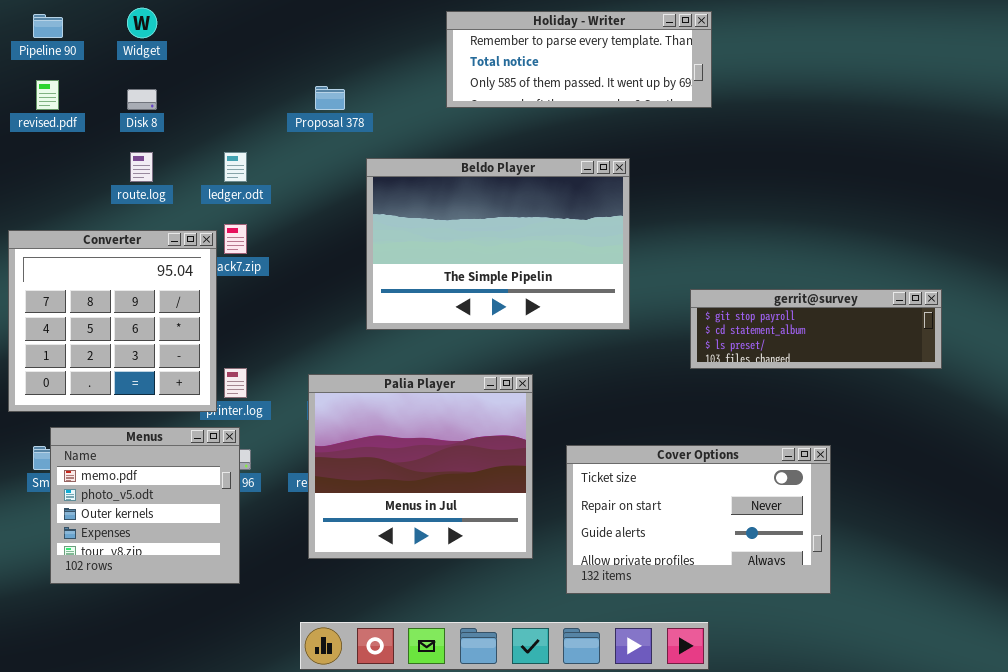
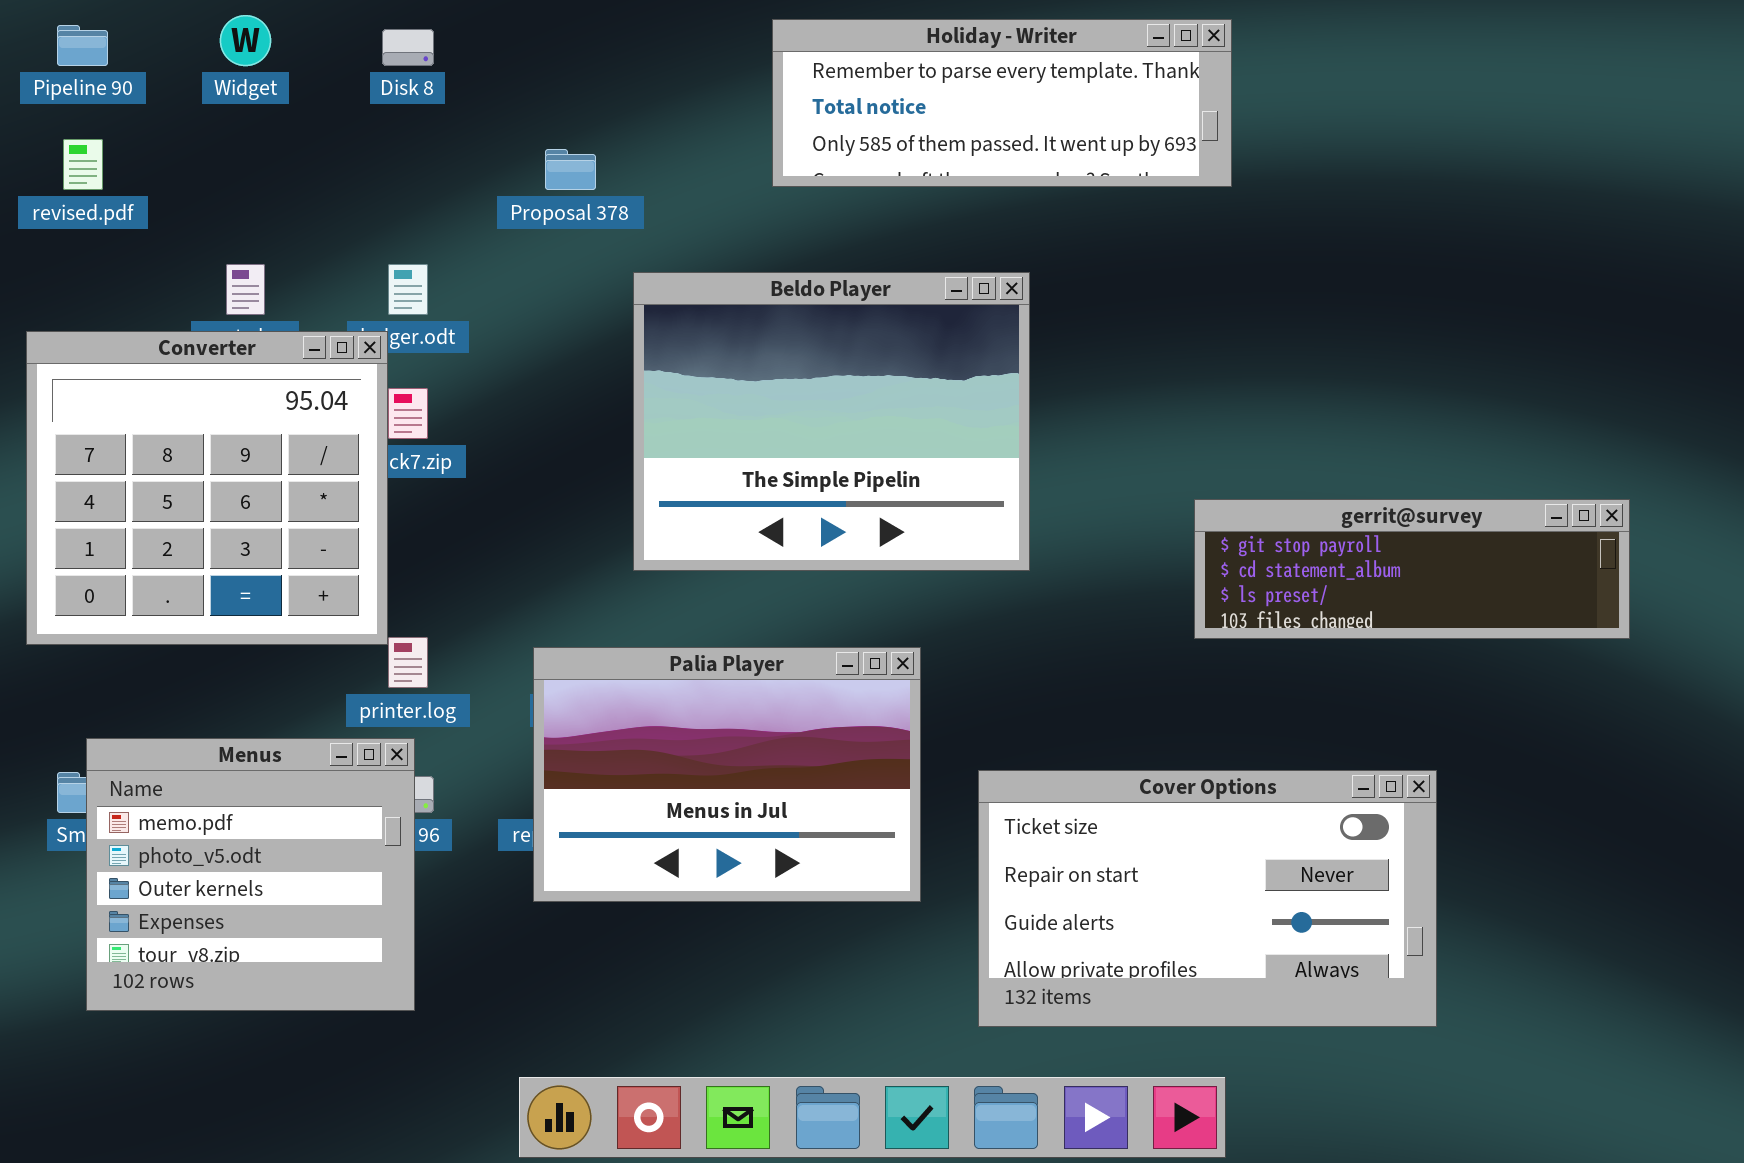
Disk 8: [127,89,157,110] -> [382,29,434,66], moved
Beldo Player: [366,158,630,330] -> [633,272,1030,571], resized
Converter: [8,230,217,412] -> [26,331,388,645], moved
Palia Player: [308,374,533,559] -> [533,647,921,902], resized

